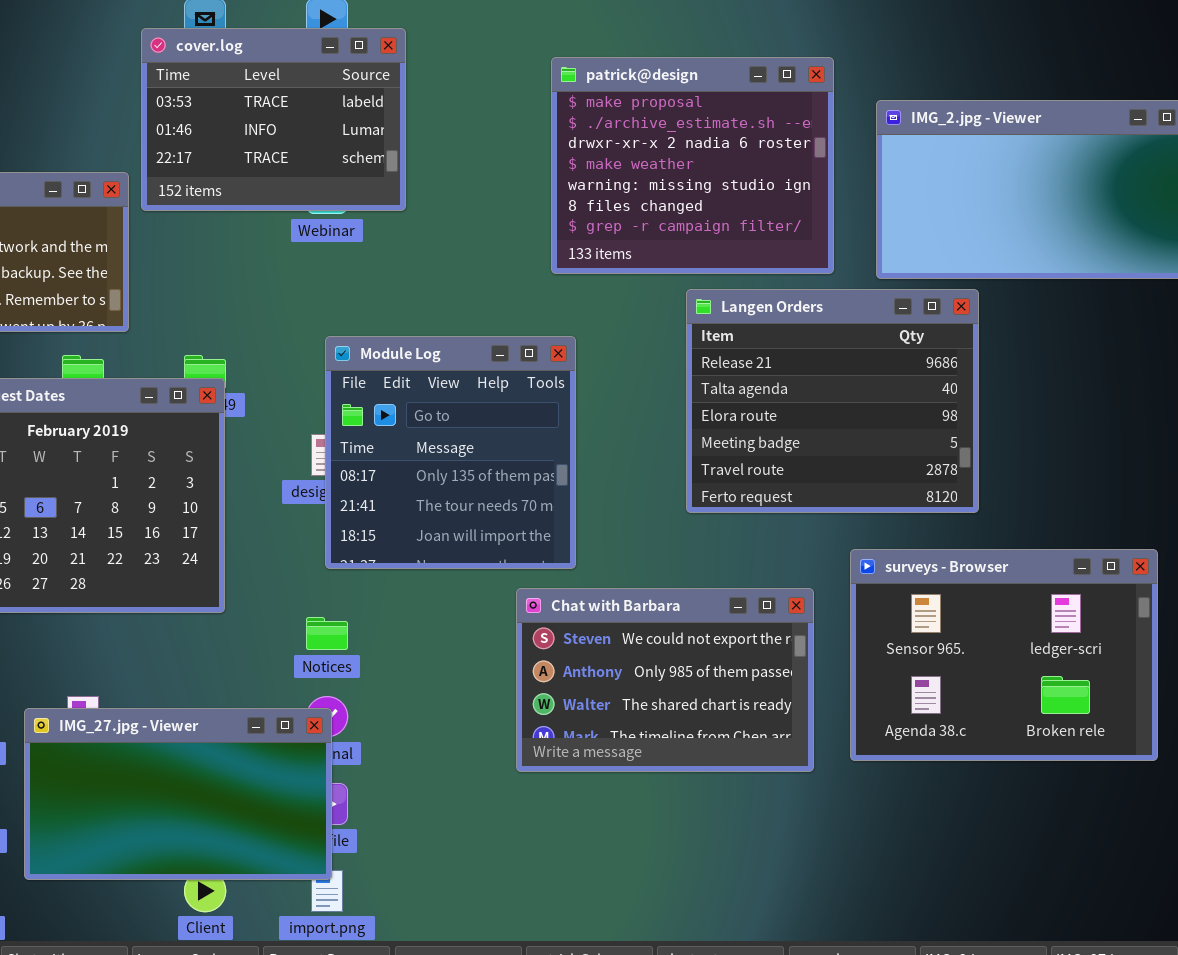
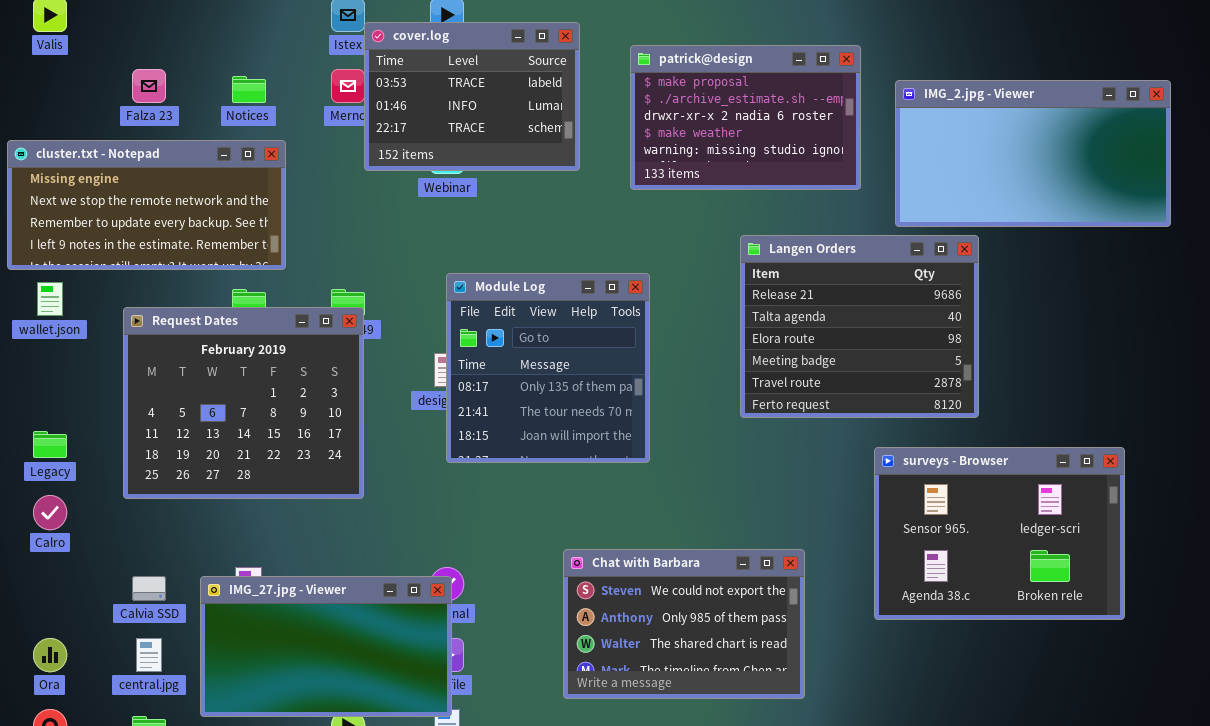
cover.log: [141,28,406,211] -> [364,22,580,171], moved
patrick@design: [551,57,834,274] -> [630,45,861,190], resized
Chat with Barbara: [516,588,814,772] -> [563,549,805,699], moved
Notices: [306,617,348,650] -> [232,76,266,103], moved

